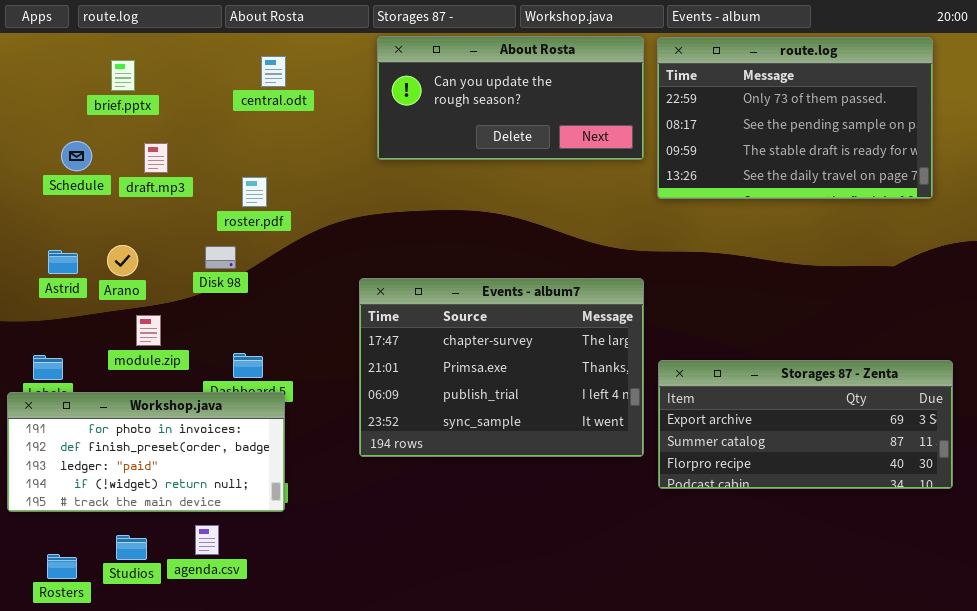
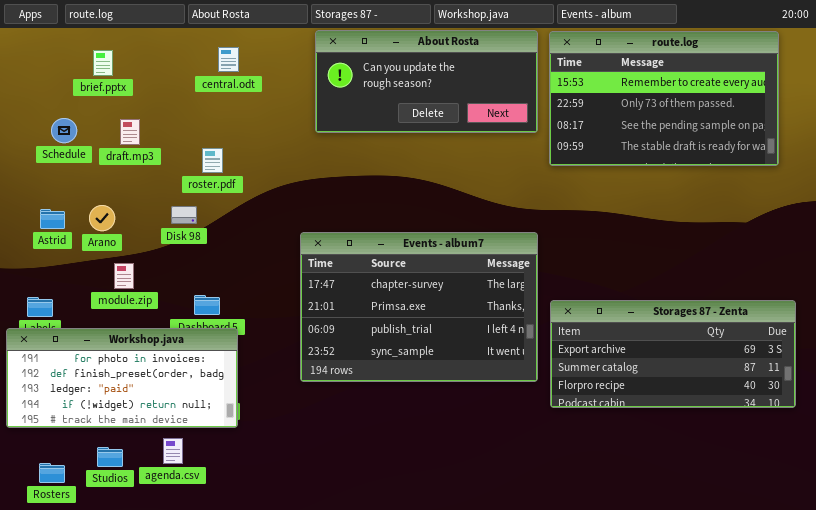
route.log: [657,37,933,199] -> [549,31,779,166], scrolled up 1 row

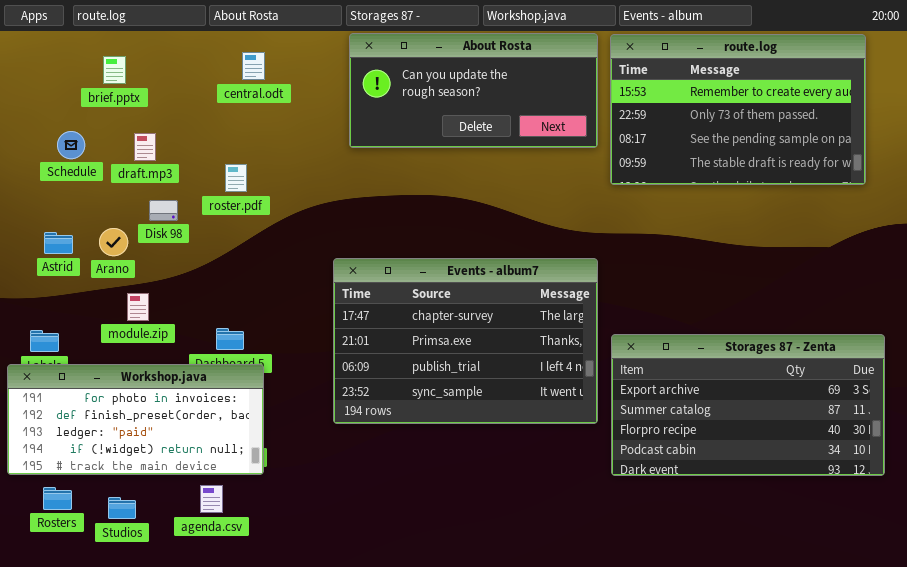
Disk 98: [171,206,197,224] -> [149,200,178,221], moved
Storages 87 - Zenta: [550,300,796,408] -> [611,334,885,476], resized
agenda.csv: [163,438,183,464] -> [200,485,223,513], moved
Rosters: [39,463,65,483] -> [43,487,72,510], moved

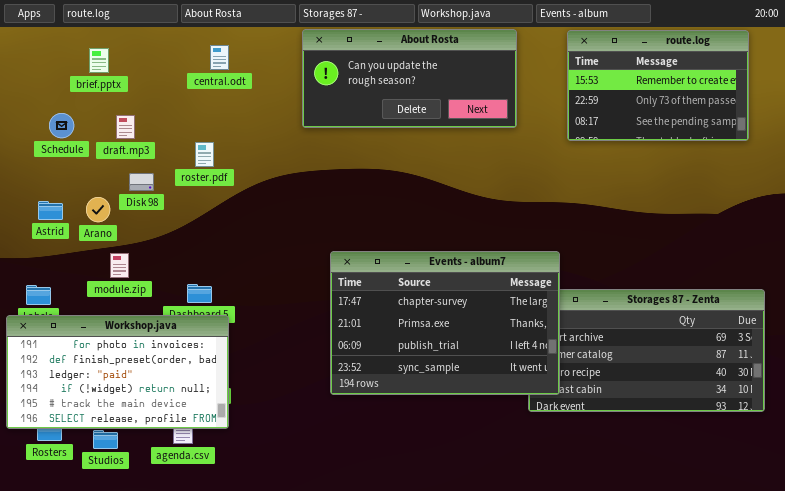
route.log: [610,34,866,185] -> [567,30,749,141], resized
Events - album7: [333,258,598,424] -> [330,251,560,395], moved
Workshop.java: [7,364,264,475] -> [6,315,229,429], resized

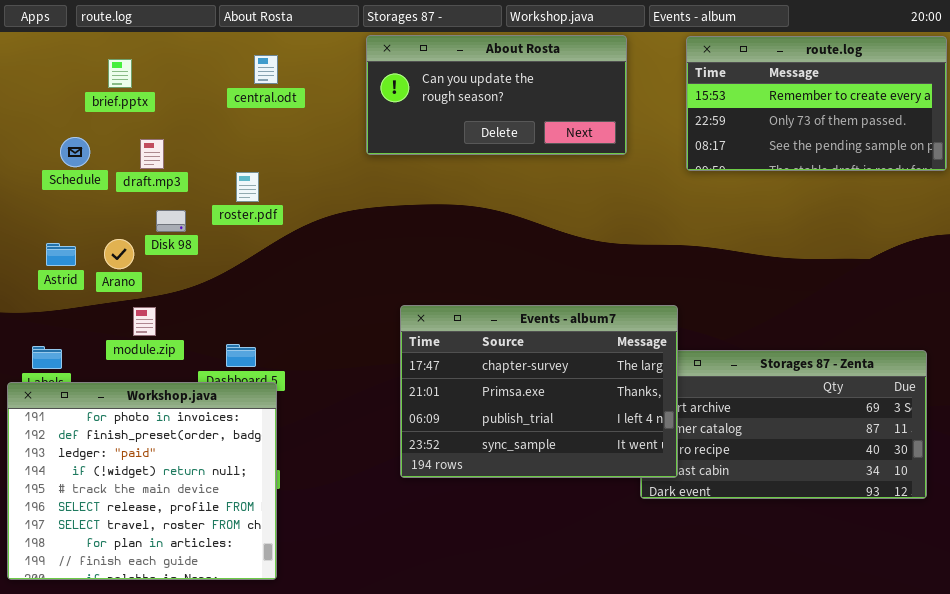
route.log: [567,30,749,141] -> [686,36,947,171], resized
Workshop.java: [6,315,229,429] -> [7,382,277,580], resized

